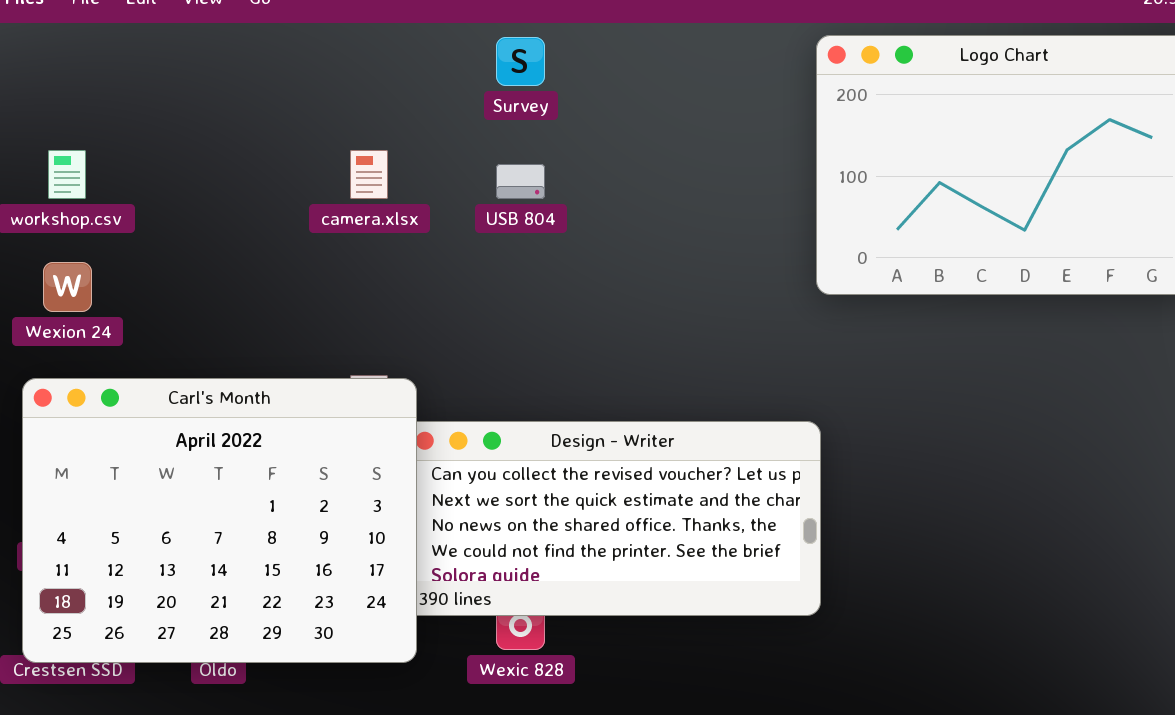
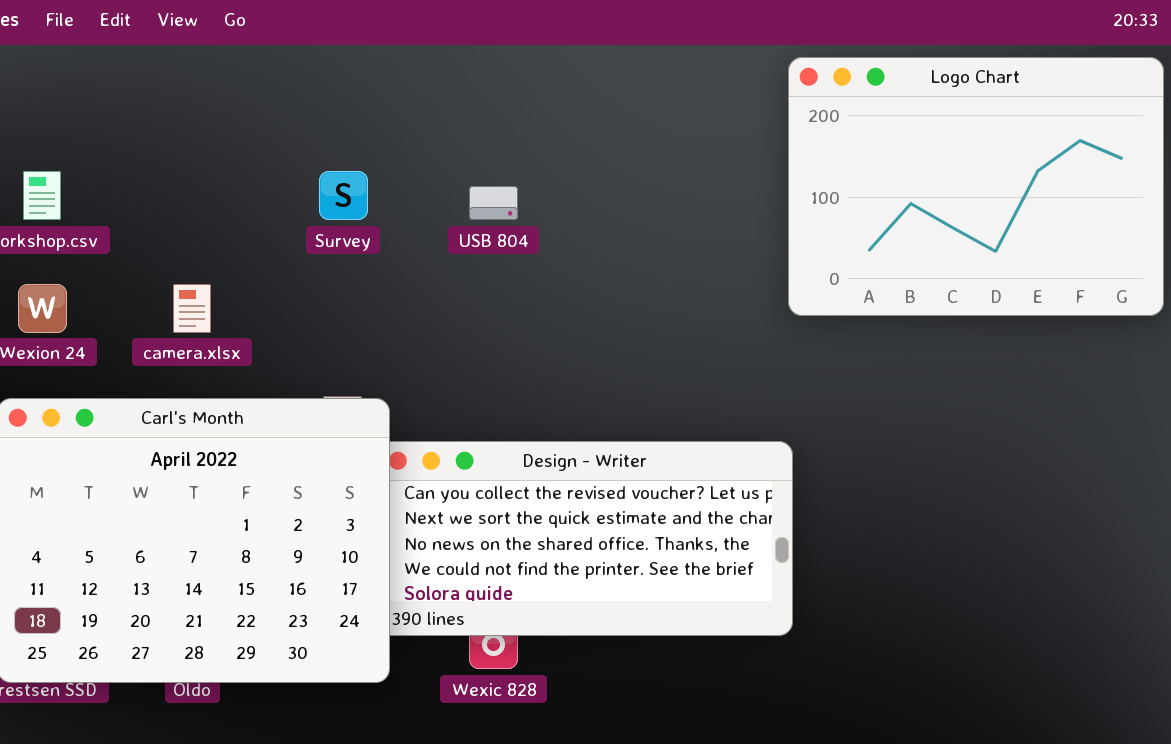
Survey: [496,37,545,86] -> [319,171,368,220], moved
camera.xlsx: [350,150,388,199] -> [173,284,211,333], moved

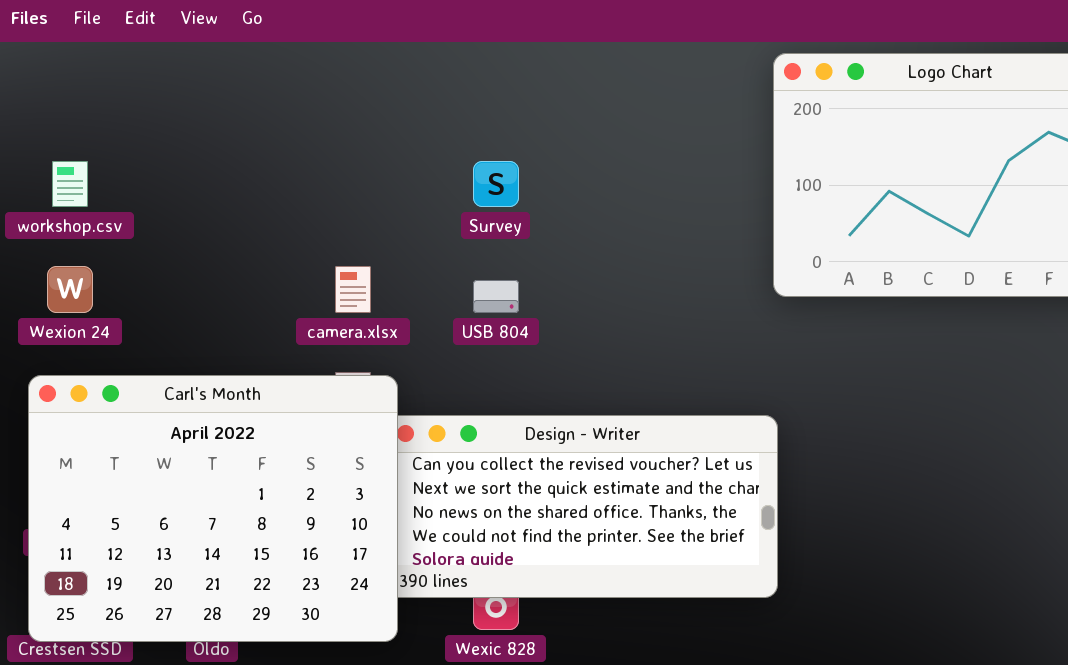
Survey: [319,171,368,220] -> [473,161,519,207], moved
USB 804: [469,186,518,220] -> [473,280,519,313], moved
camera.xlsx: [173,284,211,333] -> [335,266,371,313], moved

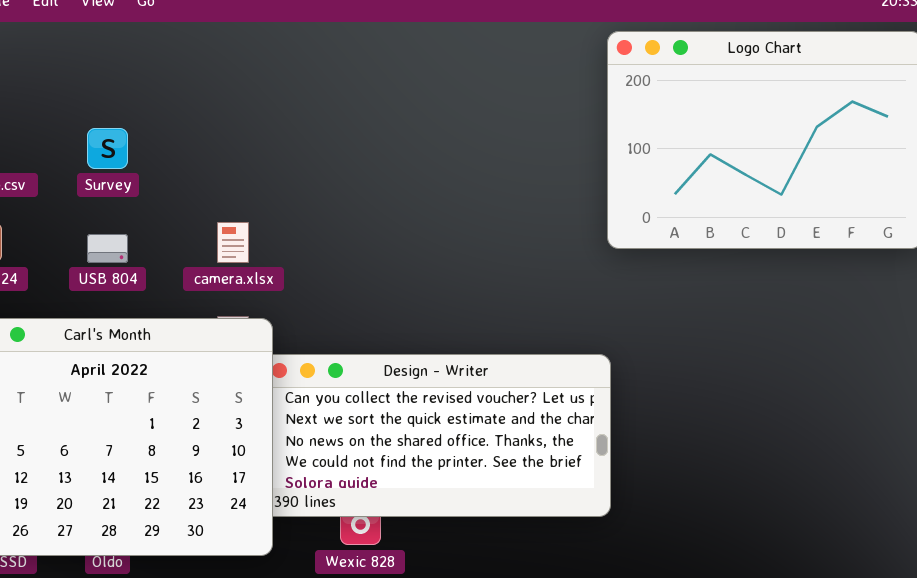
Survey: [473,161,519,207] -> [87,128,128,169], moved
USB 804: [473,280,519,313] -> [87,234,128,263], moved

